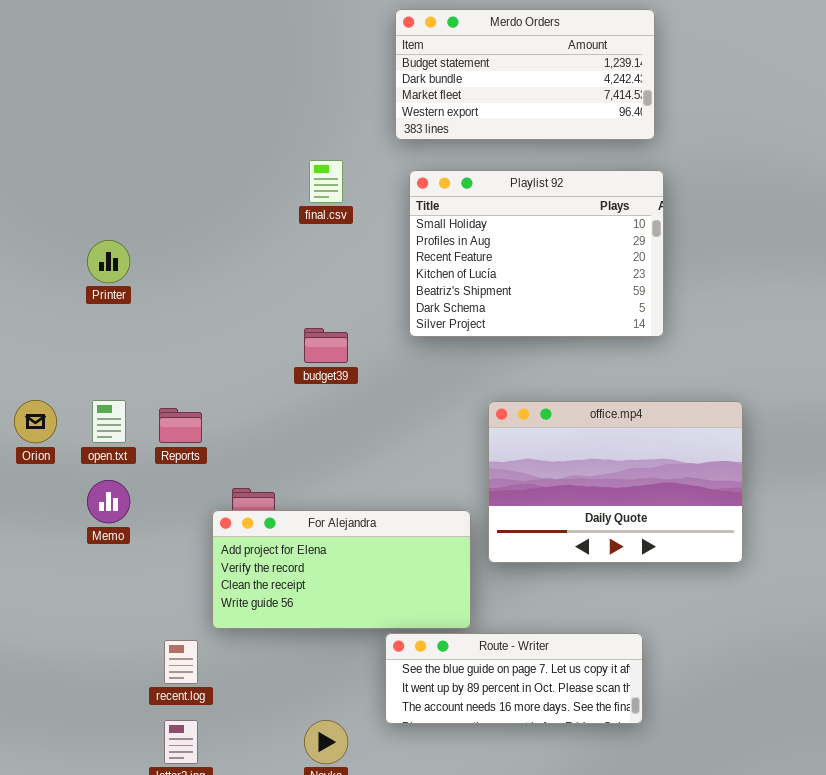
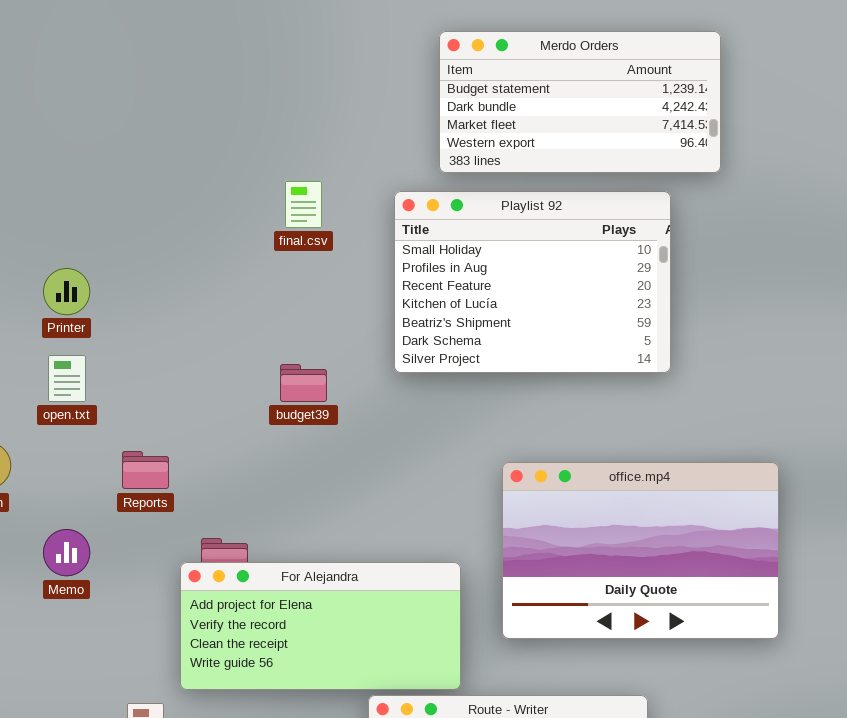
Merdo Orders: [395,9,655,140] -> [439,31,721,173], moved
open.txt: [92,400,126,443] -> [48,355,86,402], moved
office.mp4: [488,401,743,563] -> [502,462,779,639], moved

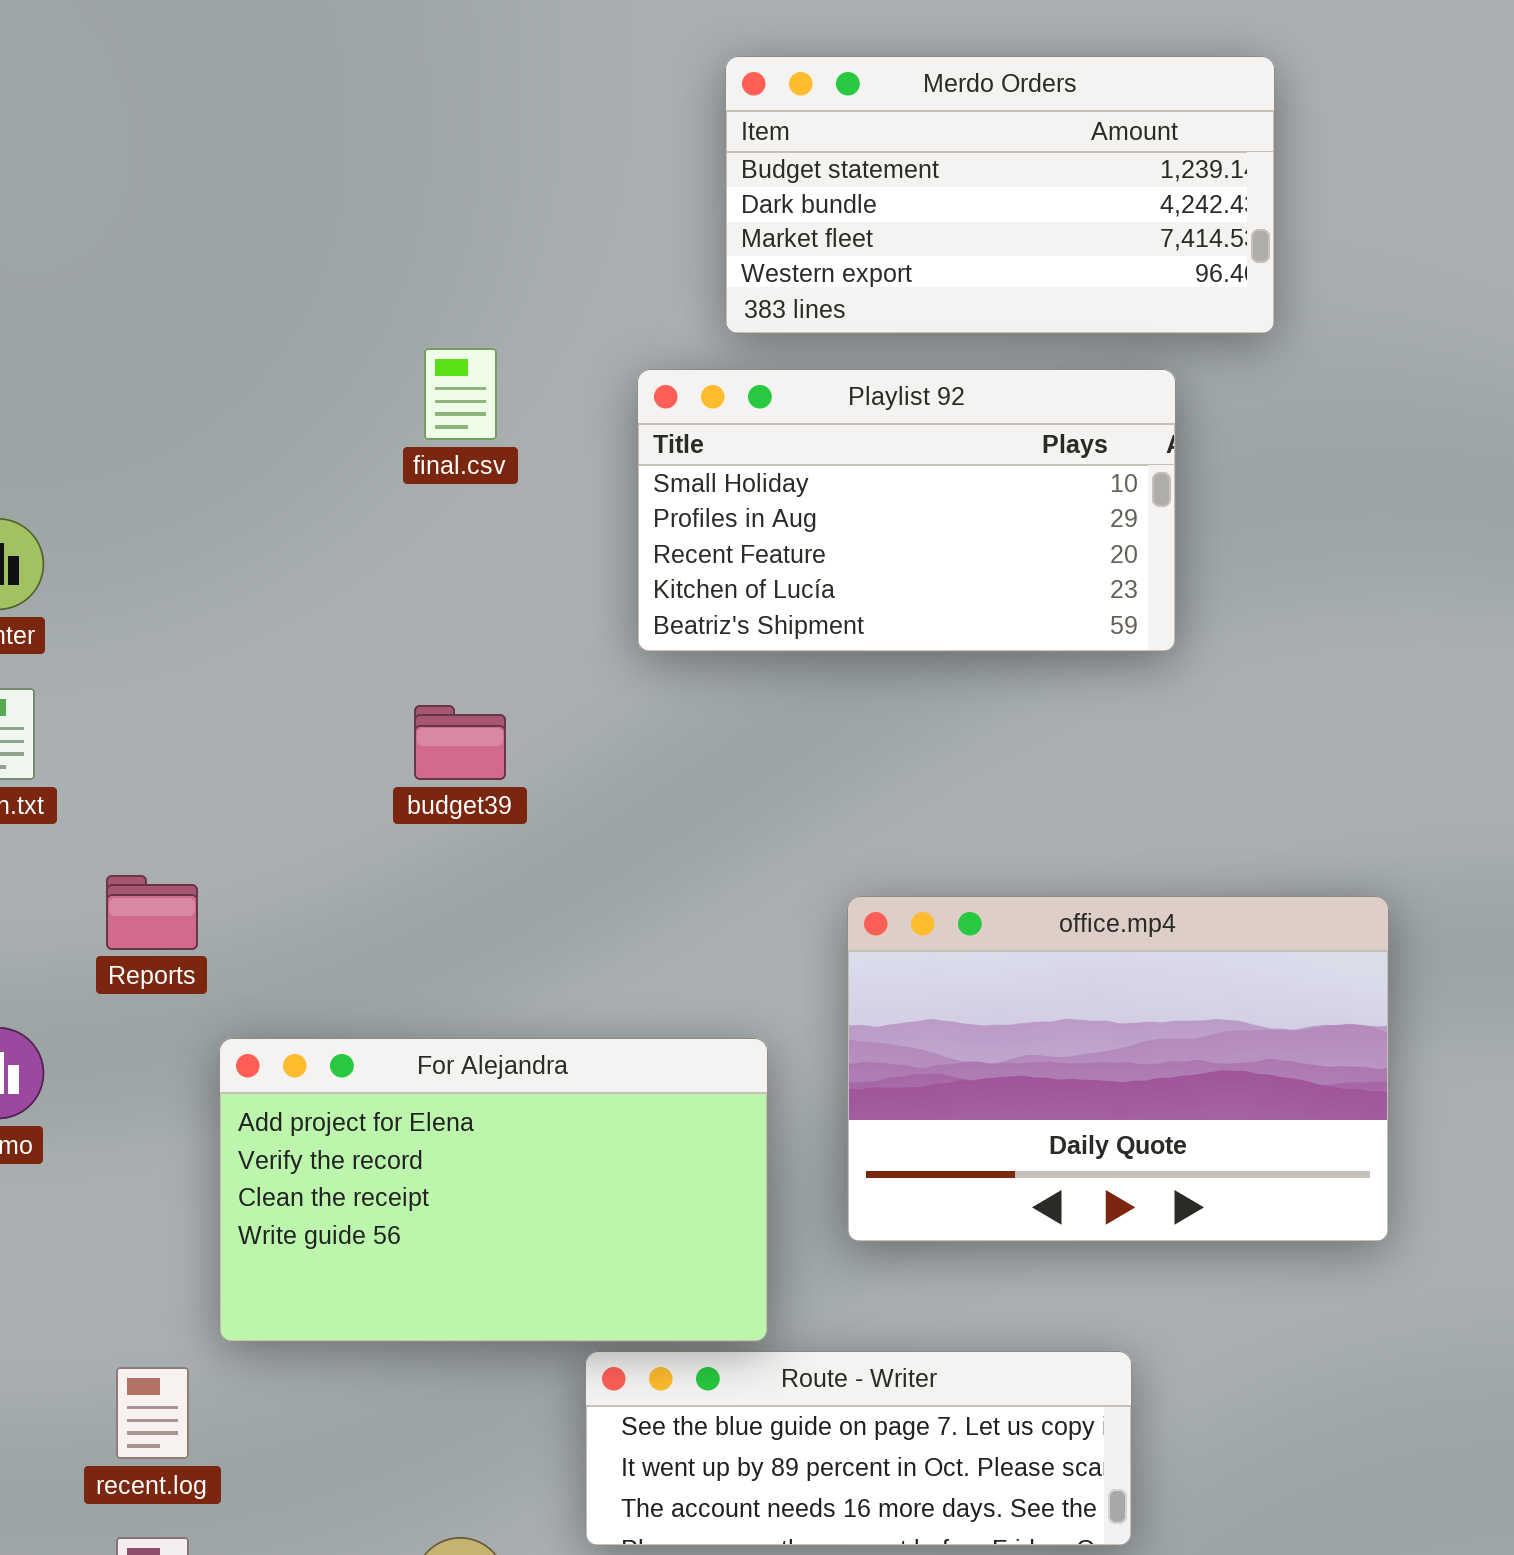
Playlist 92: [394,191,671,373] -> [637,369,1176,652], resized
For Alejandra: [180,562,461,690] -> [219,1038,768,1342], resized

